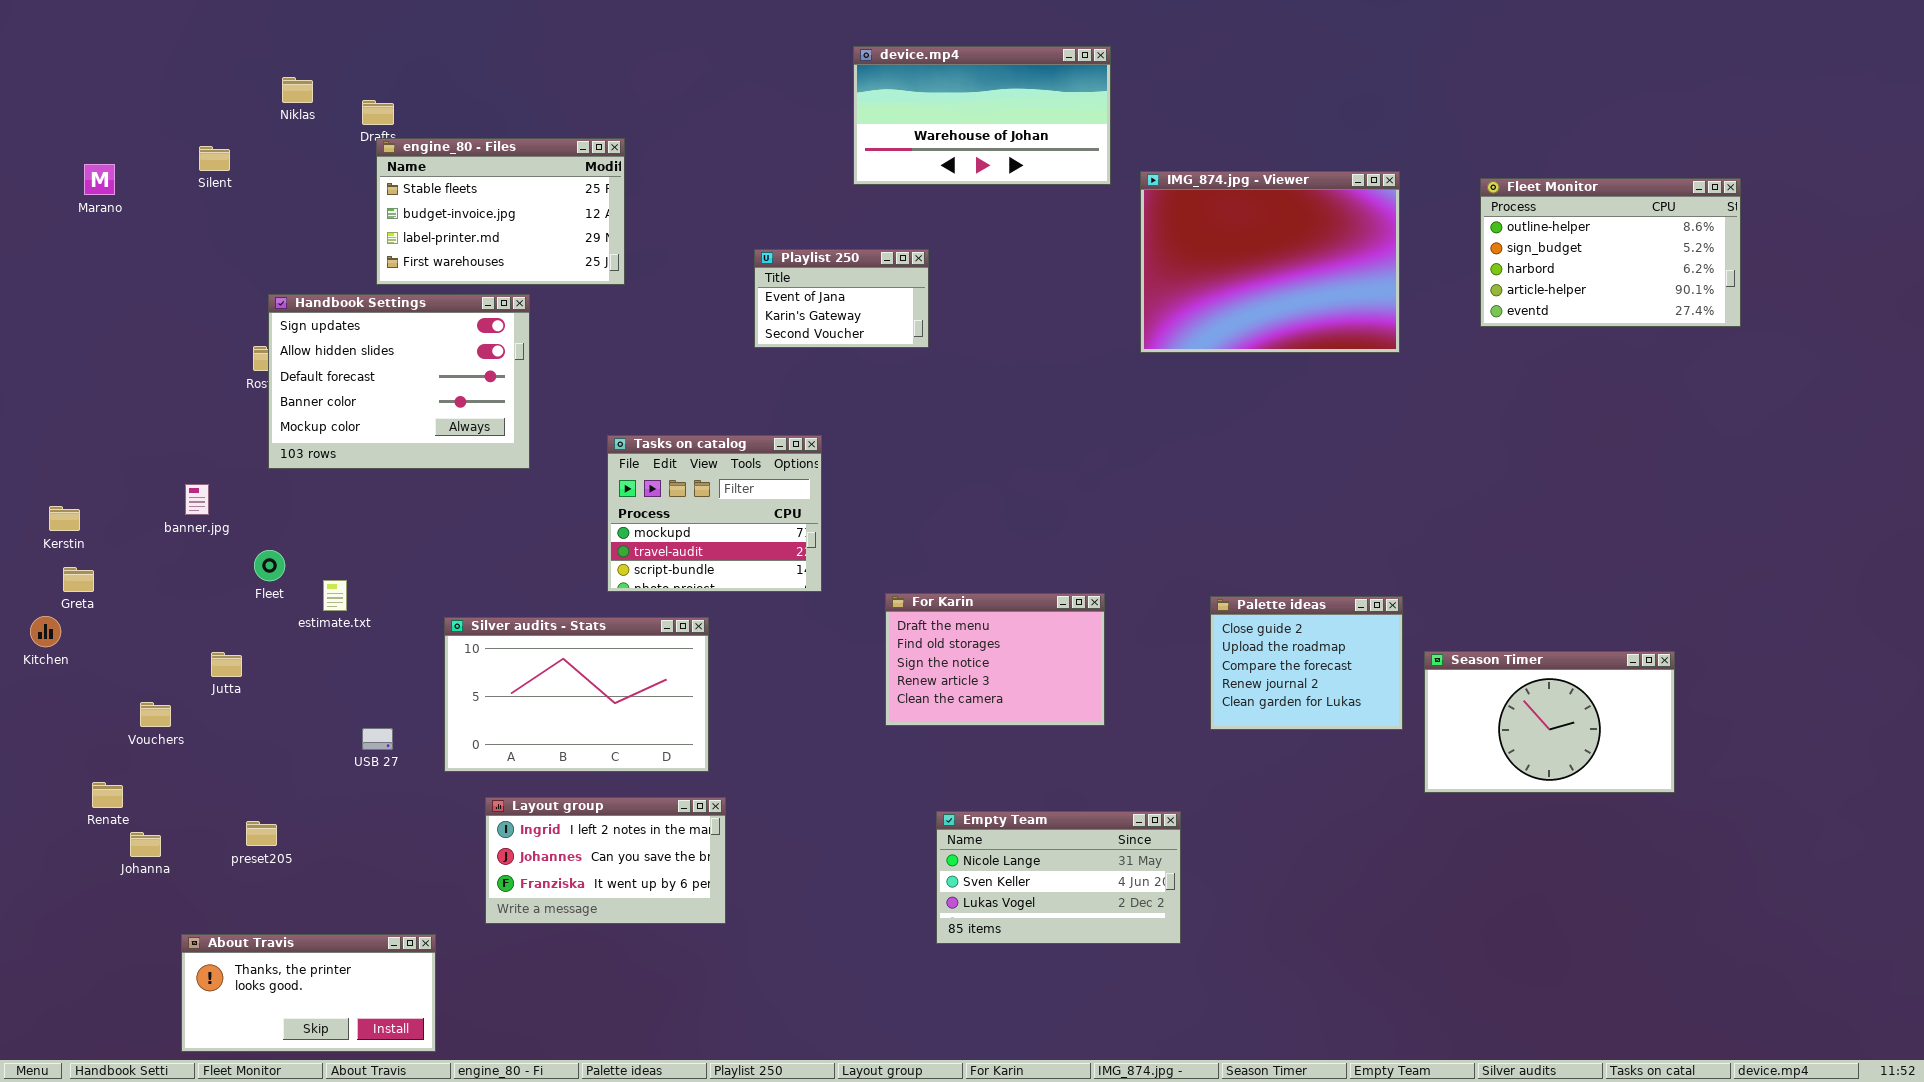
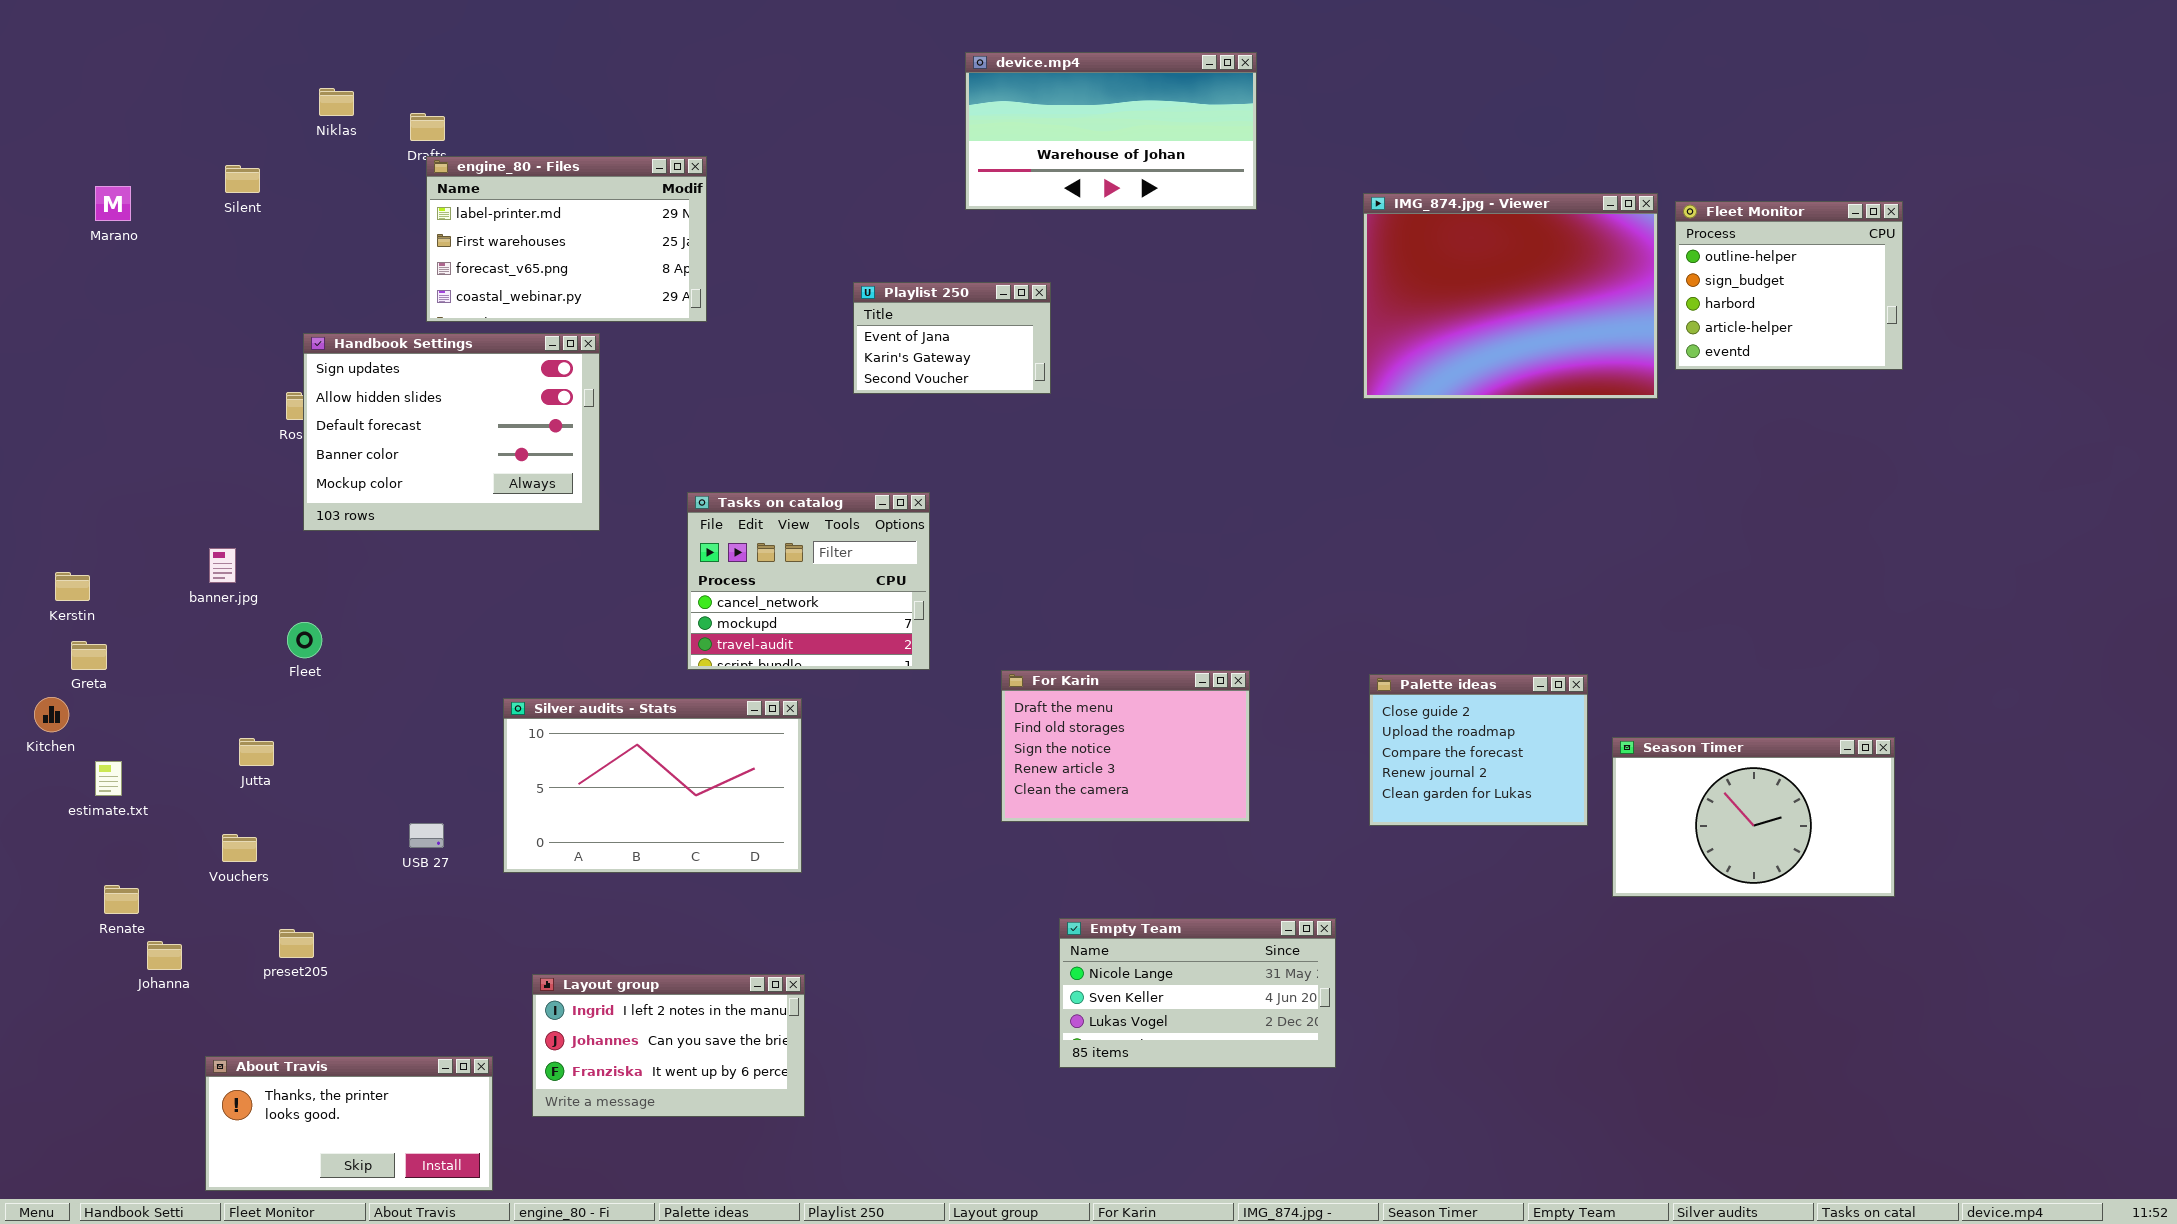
engine_80 - Files: [376,138,625,285] -> [426,156,707,322], scrolled down 2 rows
IMG_874.jpg - Viewer: [1140,171,1400,353] -> [1363,193,1658,399], moved
Fleet Monitor: [1480,178,1741,327] -> [1675,201,1903,370], resized
Tasks on catalog: [607,435,822,592] -> [687,492,930,670], scrolled up 1 row
estimate.txt: [323,580,347,611] -> [95,761,122,796], moved
Vouchers: [140,702,171,727] -> [222,834,257,862], moved
Layout group: [485,797,726,924] -> [532,974,805,1117], moved

